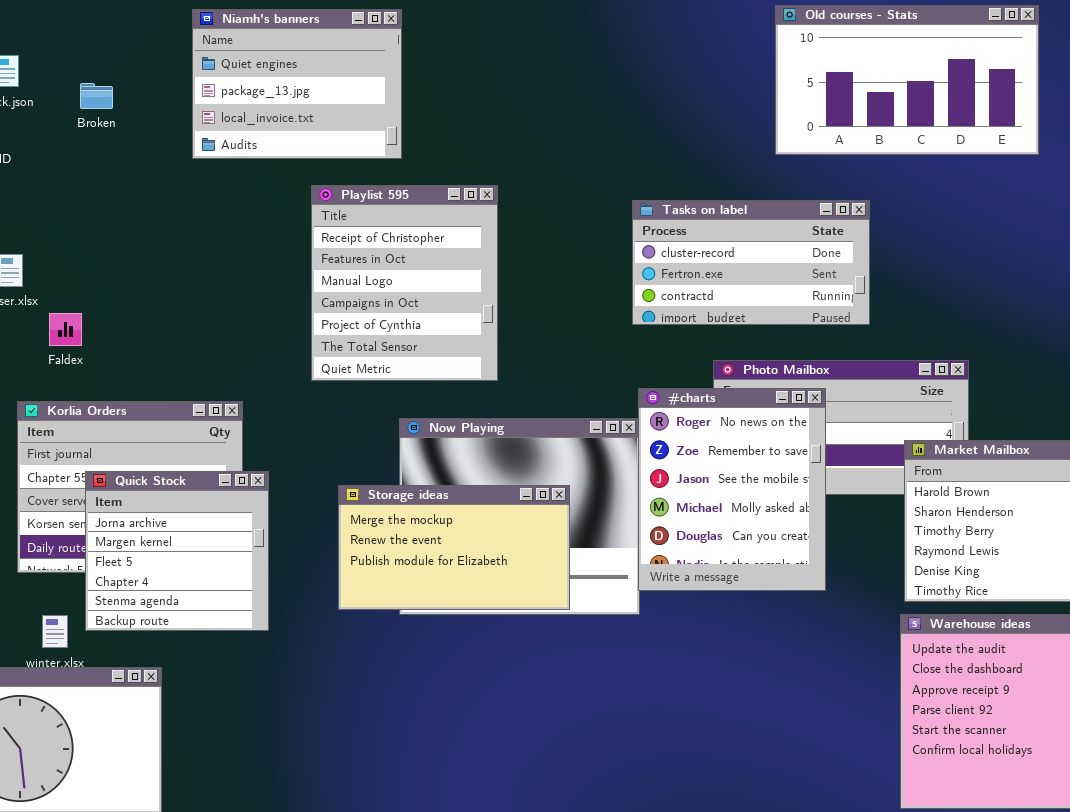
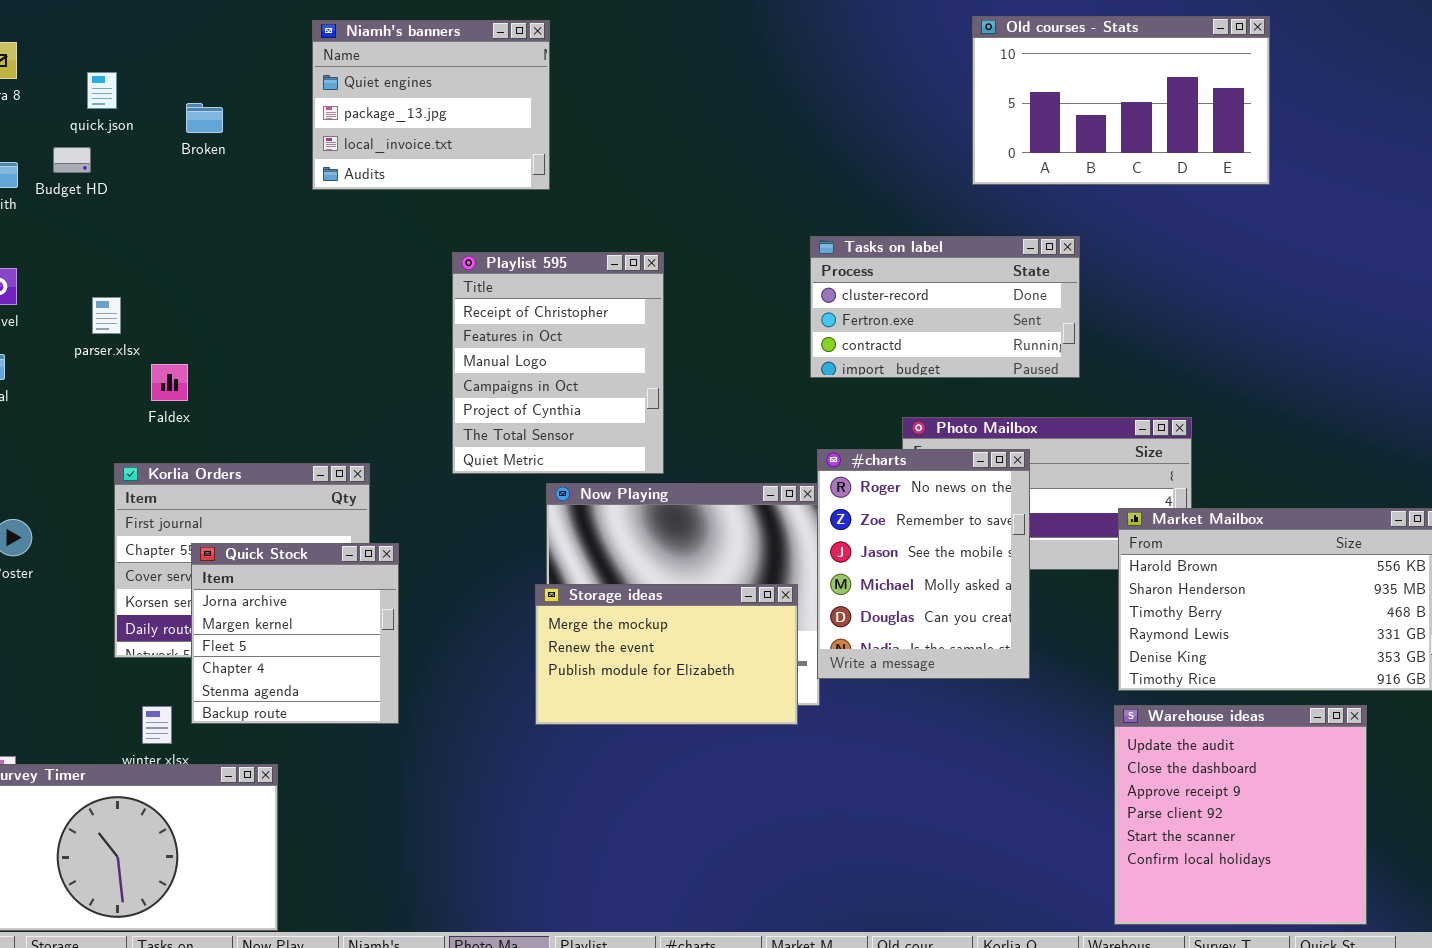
Playlist 595: [311,185,498,381] -> [452,252,664,474], moved
Storage ideas: [338,485,570,610] -> [535,584,798,725], moved

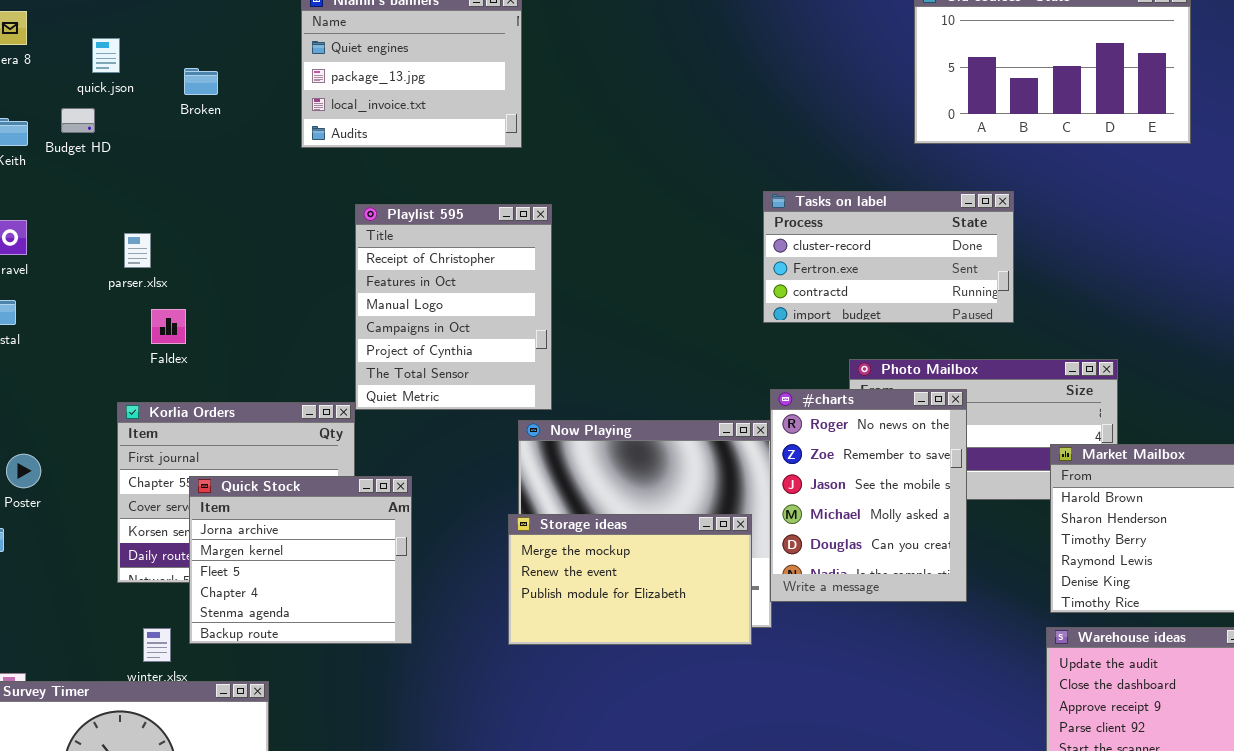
Playlist 595: [452,252,664,474] -> [355,204,552,410], moved
parser.xlsx: [92,297,121,334] -> [124,233,151,268], moved
Quick Stock: [191,543,399,724] -> [189,476,412,644], resized

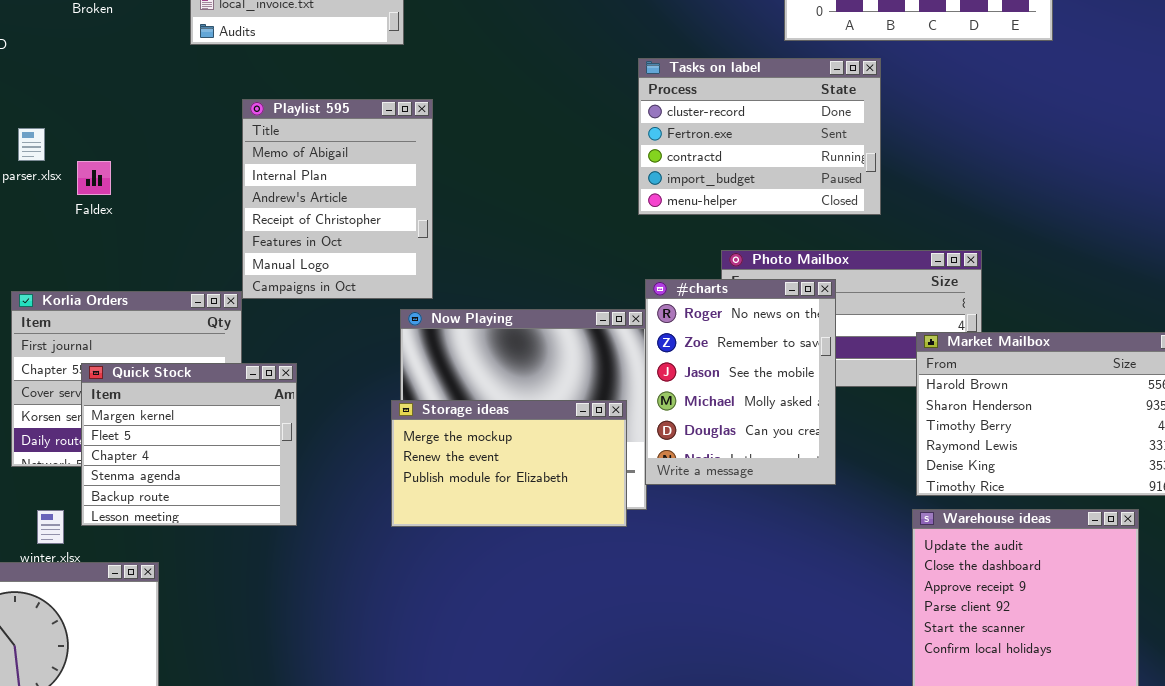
Tasks on label: [763,191,1014,323] -> [638,58,881,215], resized
Playlist 595: [355,204,552,410] -> [242,99,433,299], scrolled up 3 rows
Faldex: [151,309,186,344] -> [77,161,111,195], moved
Quick Stock: [189,476,412,644] -> [81,363,297,526], scrolled down 1 row

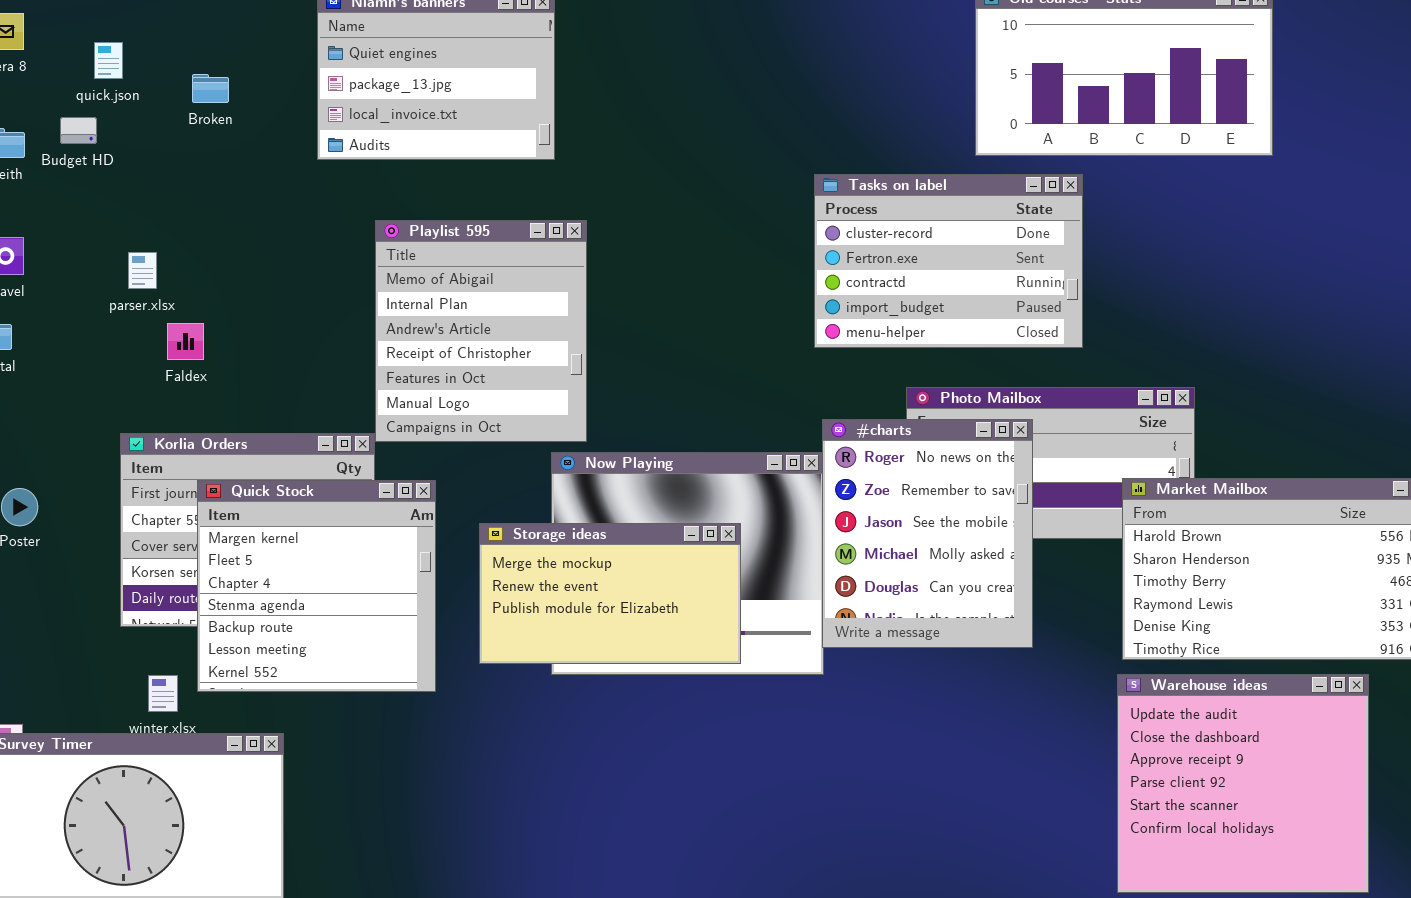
Faldex: [77,161,111,195] -> [167,323,204,360], moved
Quick Stock: [81,363,297,526] -> [197,480,436,692], resized
Storage ideas: [391,400,627,527] -> [479,523,741,664], moved

